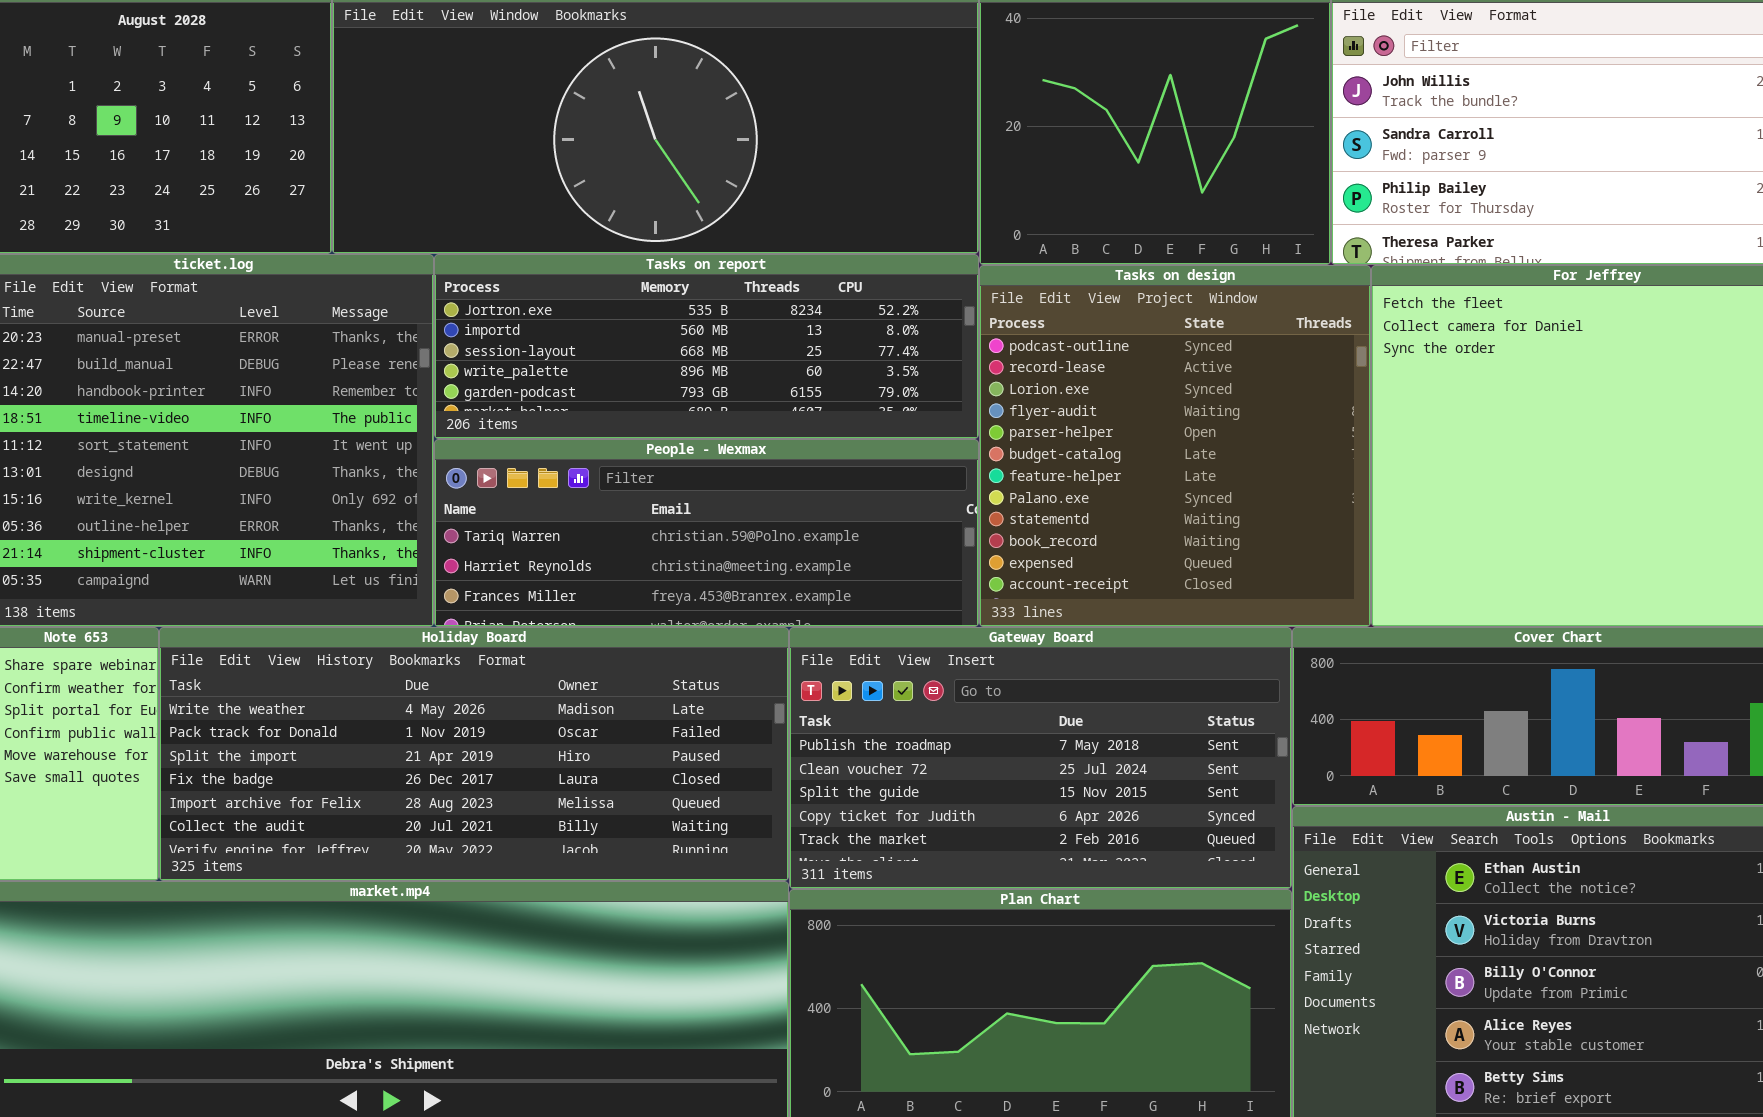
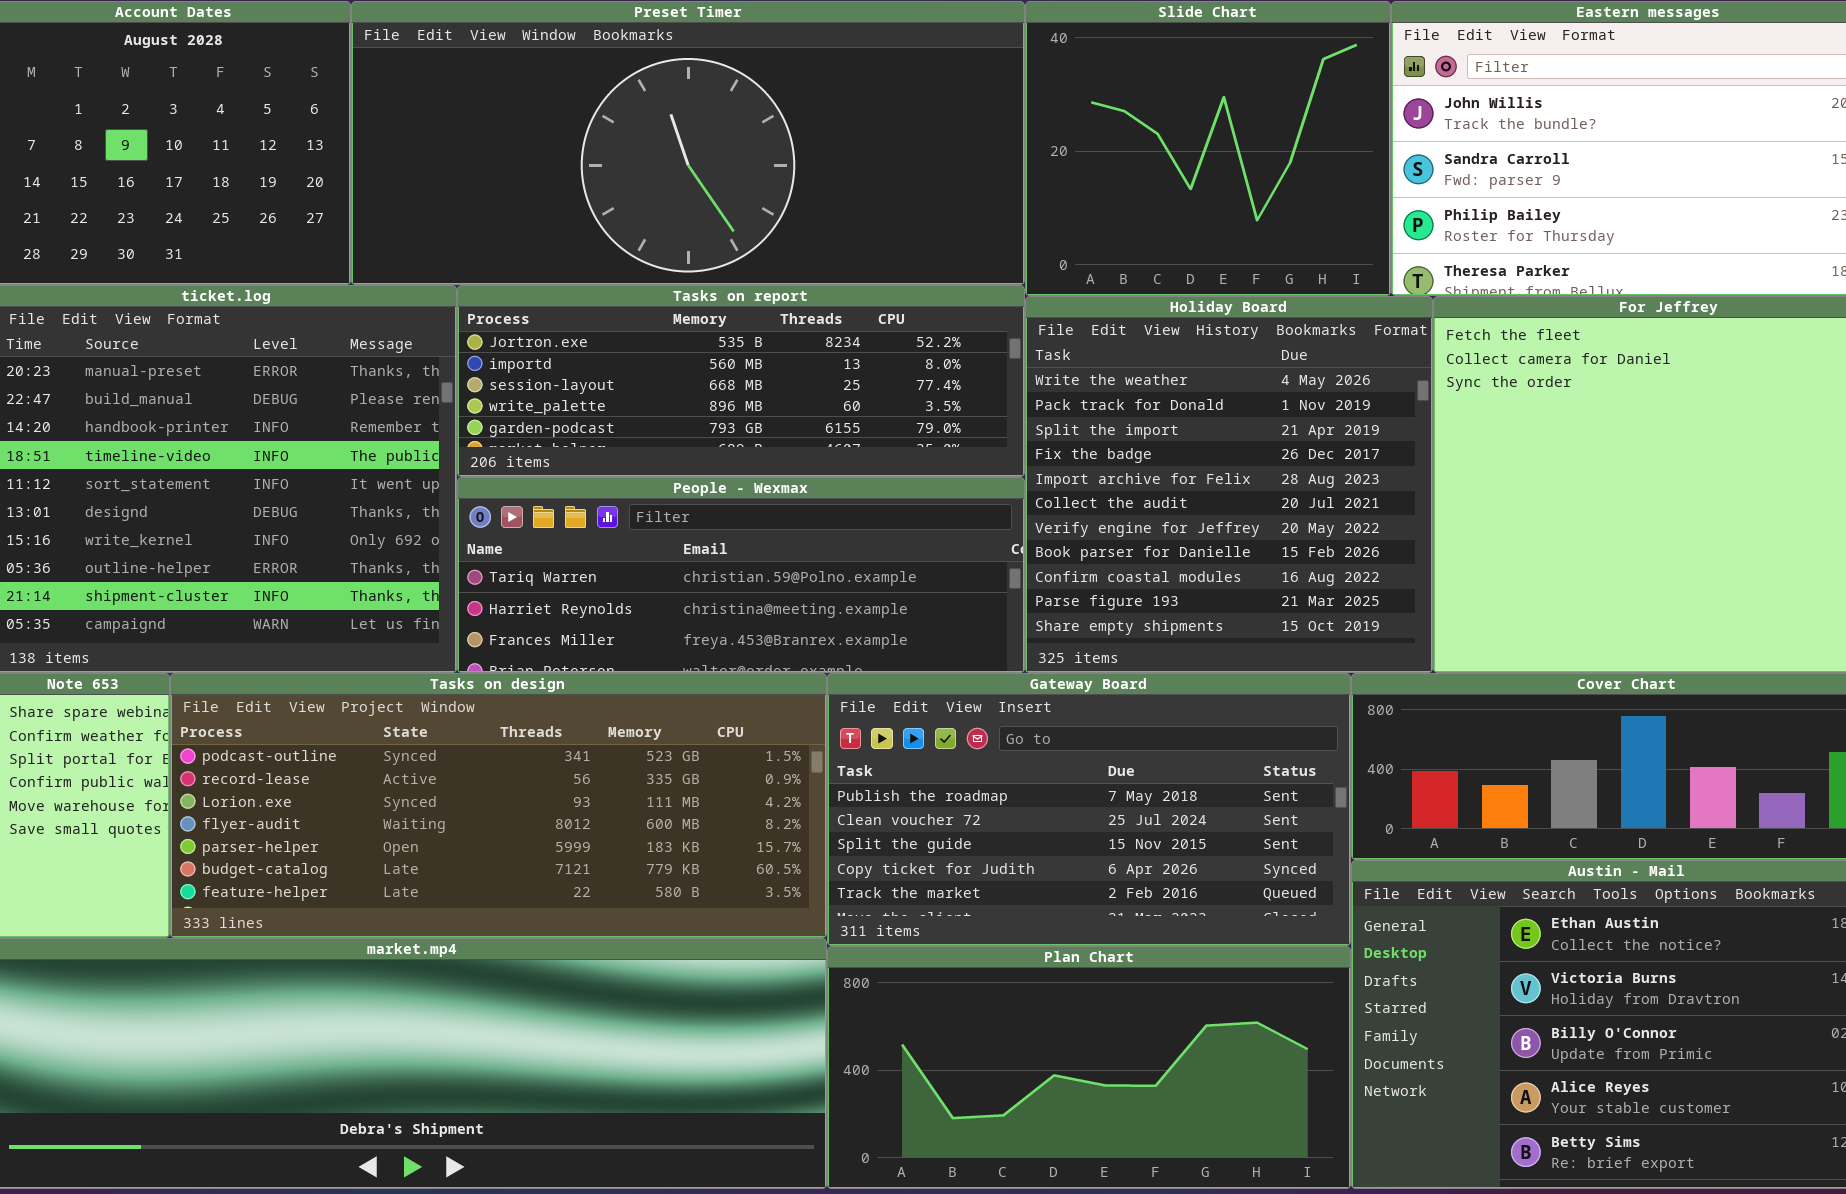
Tasks on design: [979,265,1371,627] -> [170,673,827,938], moved, resized
Holiday Board: [159,627,789,881] -> [1025,296,1433,673], moved, resized

